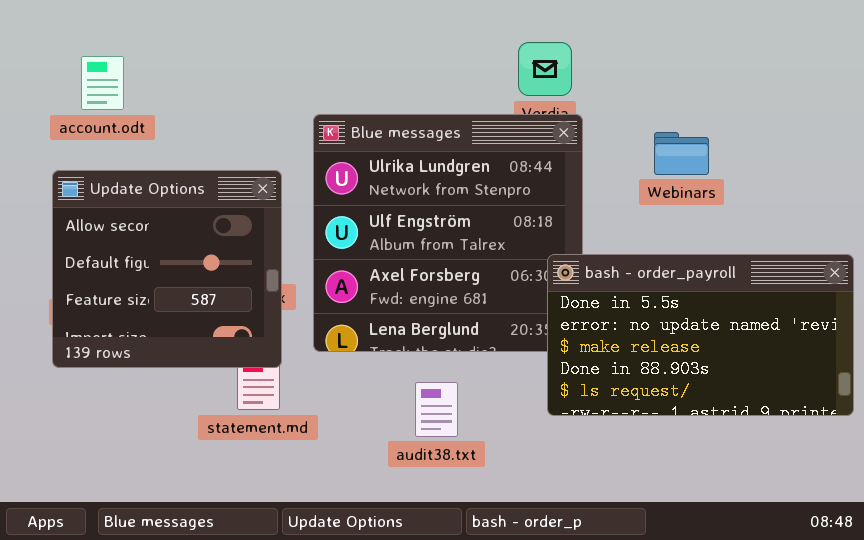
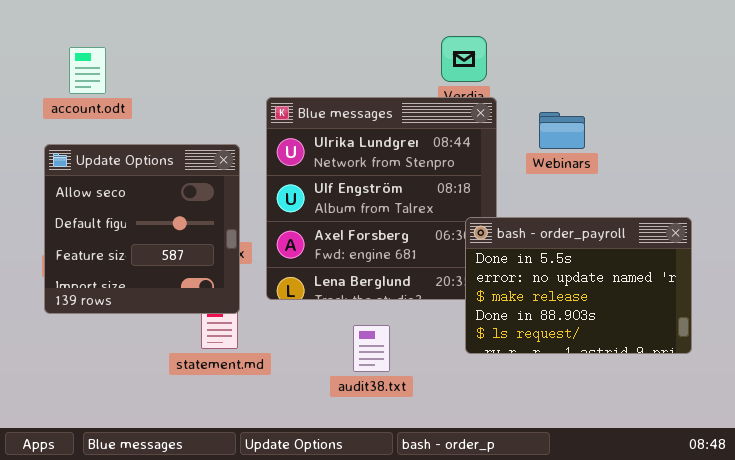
Webinars: [654,132,709,175] -> [539,112,585,149], moved
bash - order_payroll: [547,254,854,416] -> [465,217,692,354], resized

